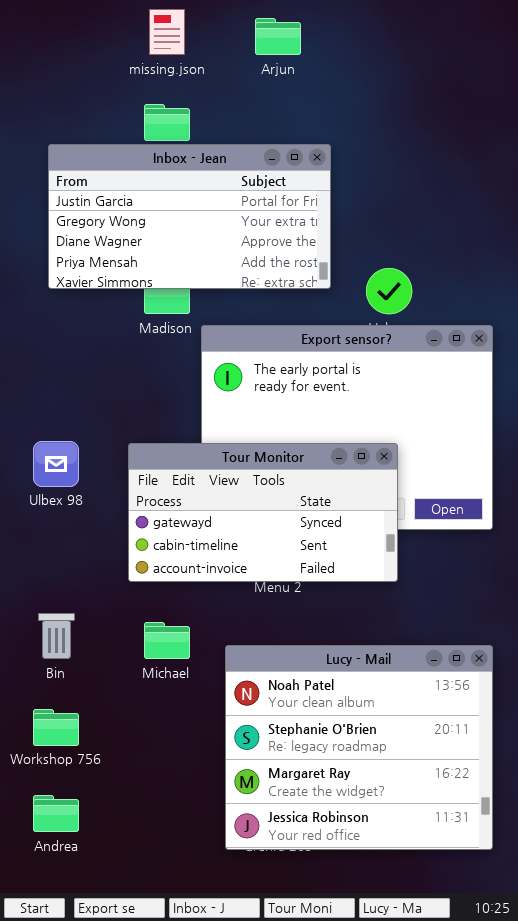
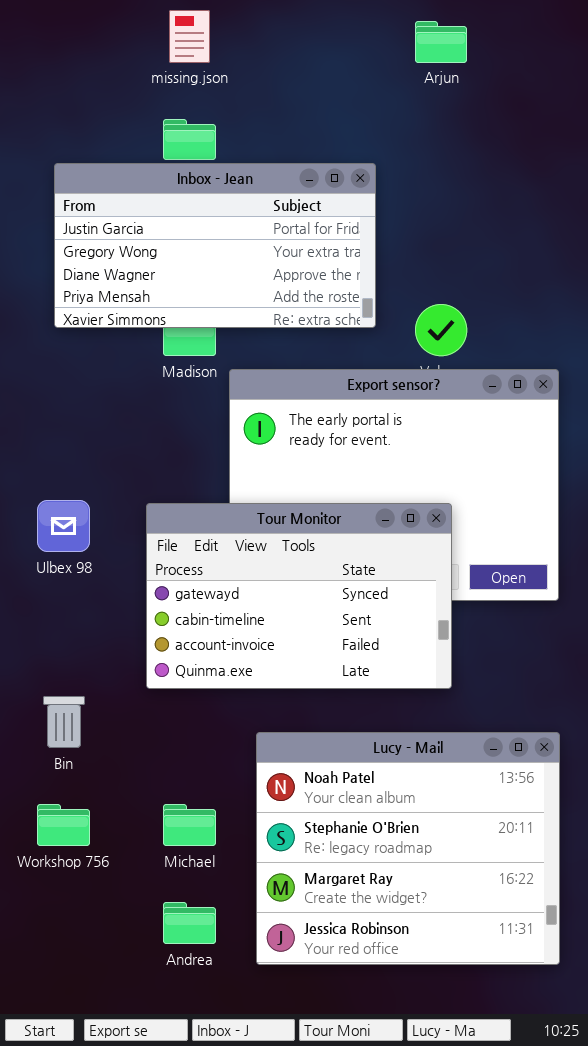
Arjun: [255,18,301,55] -> [415,21,467,63], moved
Tour Monitor: [128,443,398,582] -> [146,503,452,689], resized
Michael: [144,622,190,659] -> [163,804,216,846], moved
Andrea: [33,795,79,832] -> [163,902,216,944], moved

